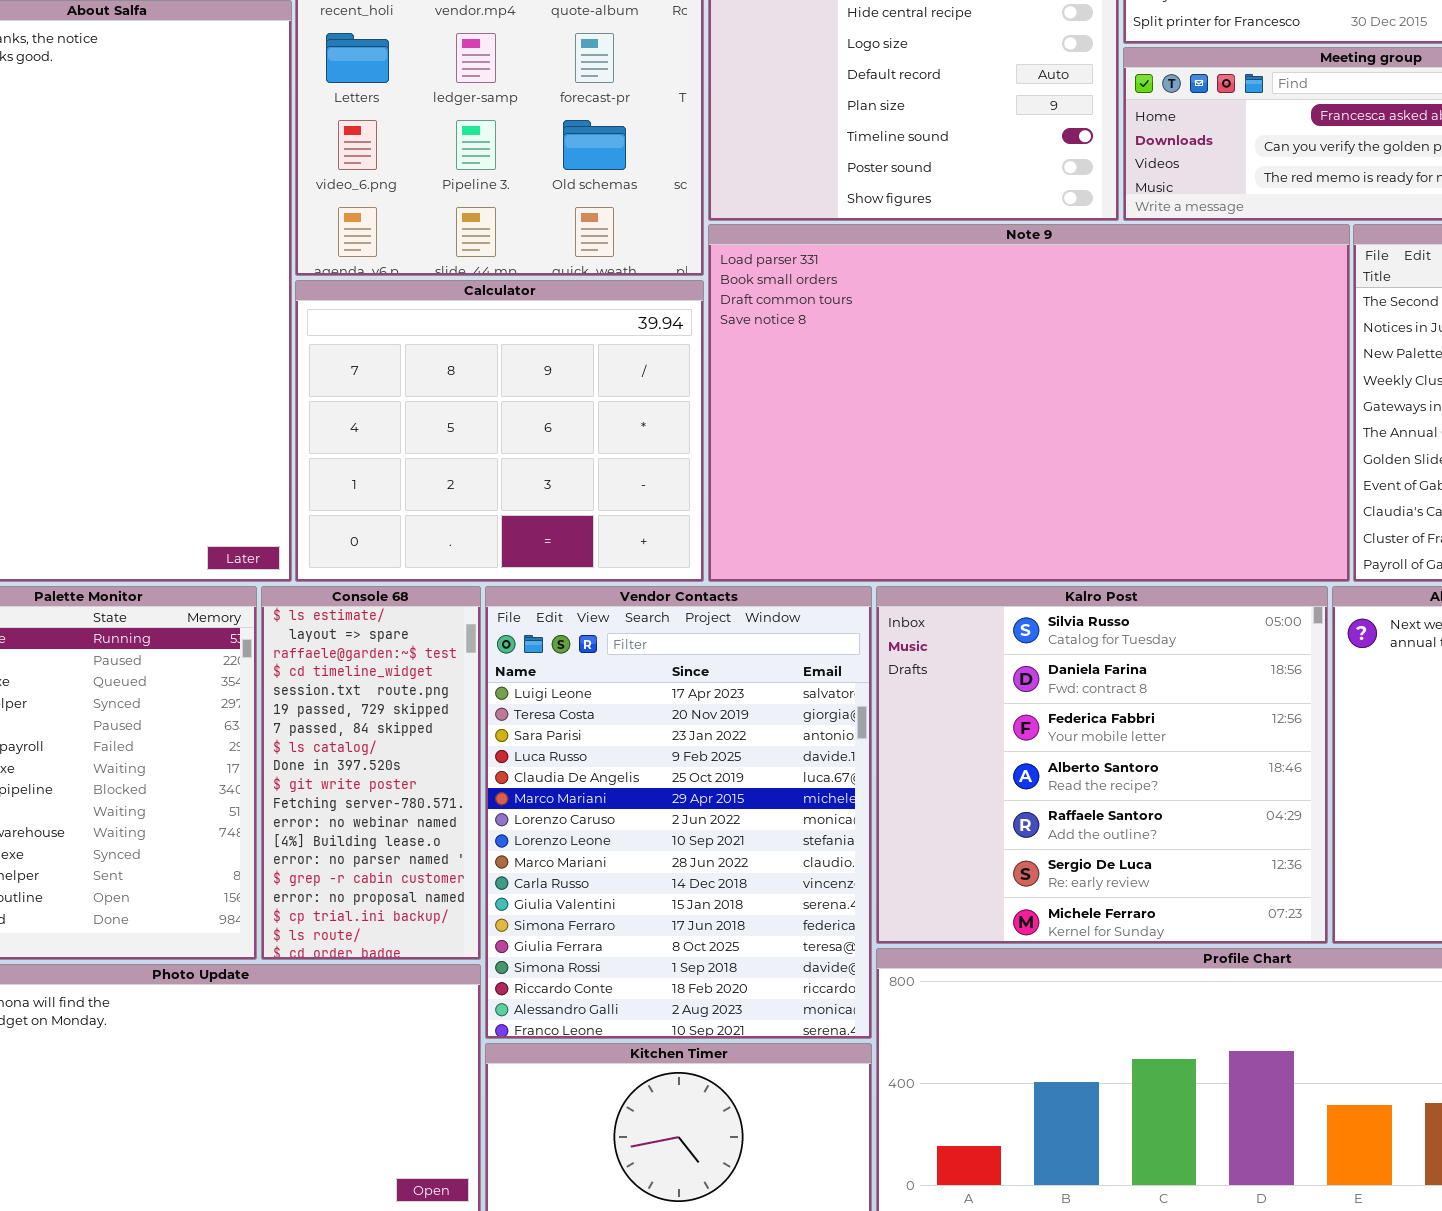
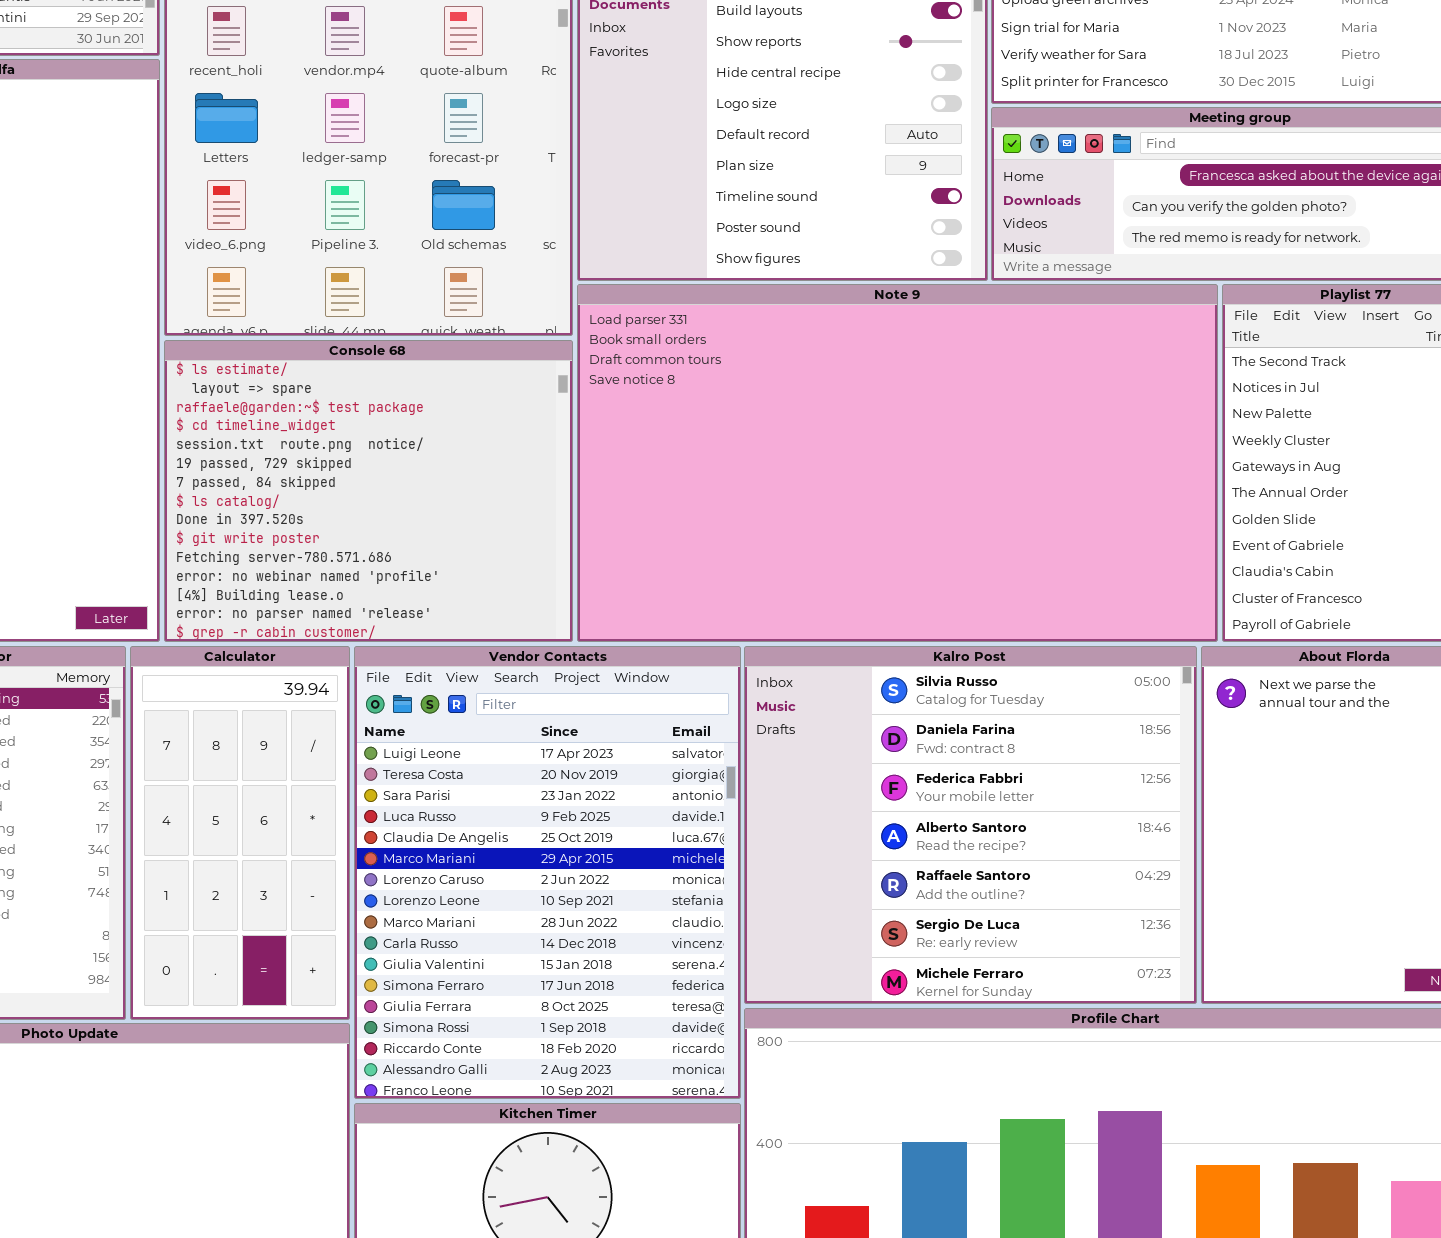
Calculator: [295,280,704,582] -> [130,646,350,1020], moved, resized
Console 68: [261,586,481,960] -> [164,340,573,642], moved, resized

